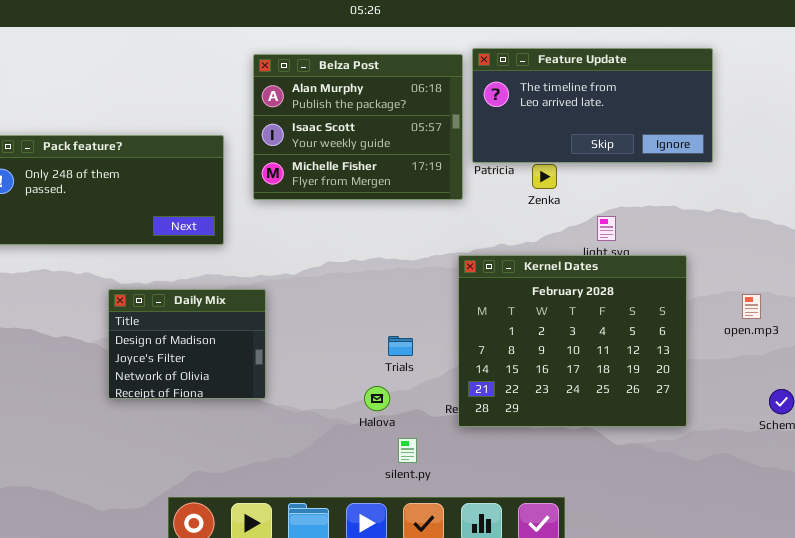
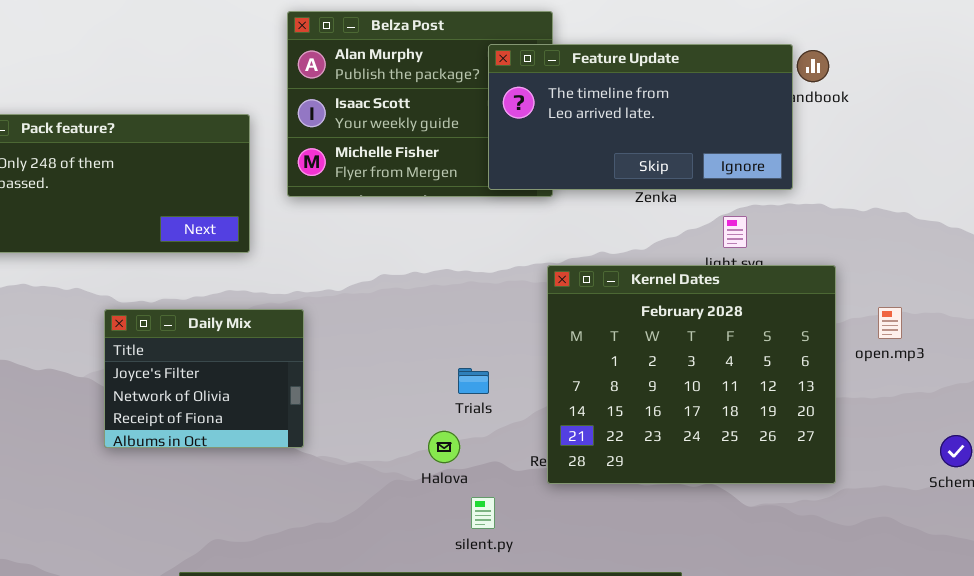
Feature Update: [472,48,713,163] -> [488,44,793,190], moved
Daily Mix: [108,289,266,399] -> [104,309,304,448], scrolled down 1 row
open.mp3: [742,294,761,319] -> [878,307,902,339], moved

